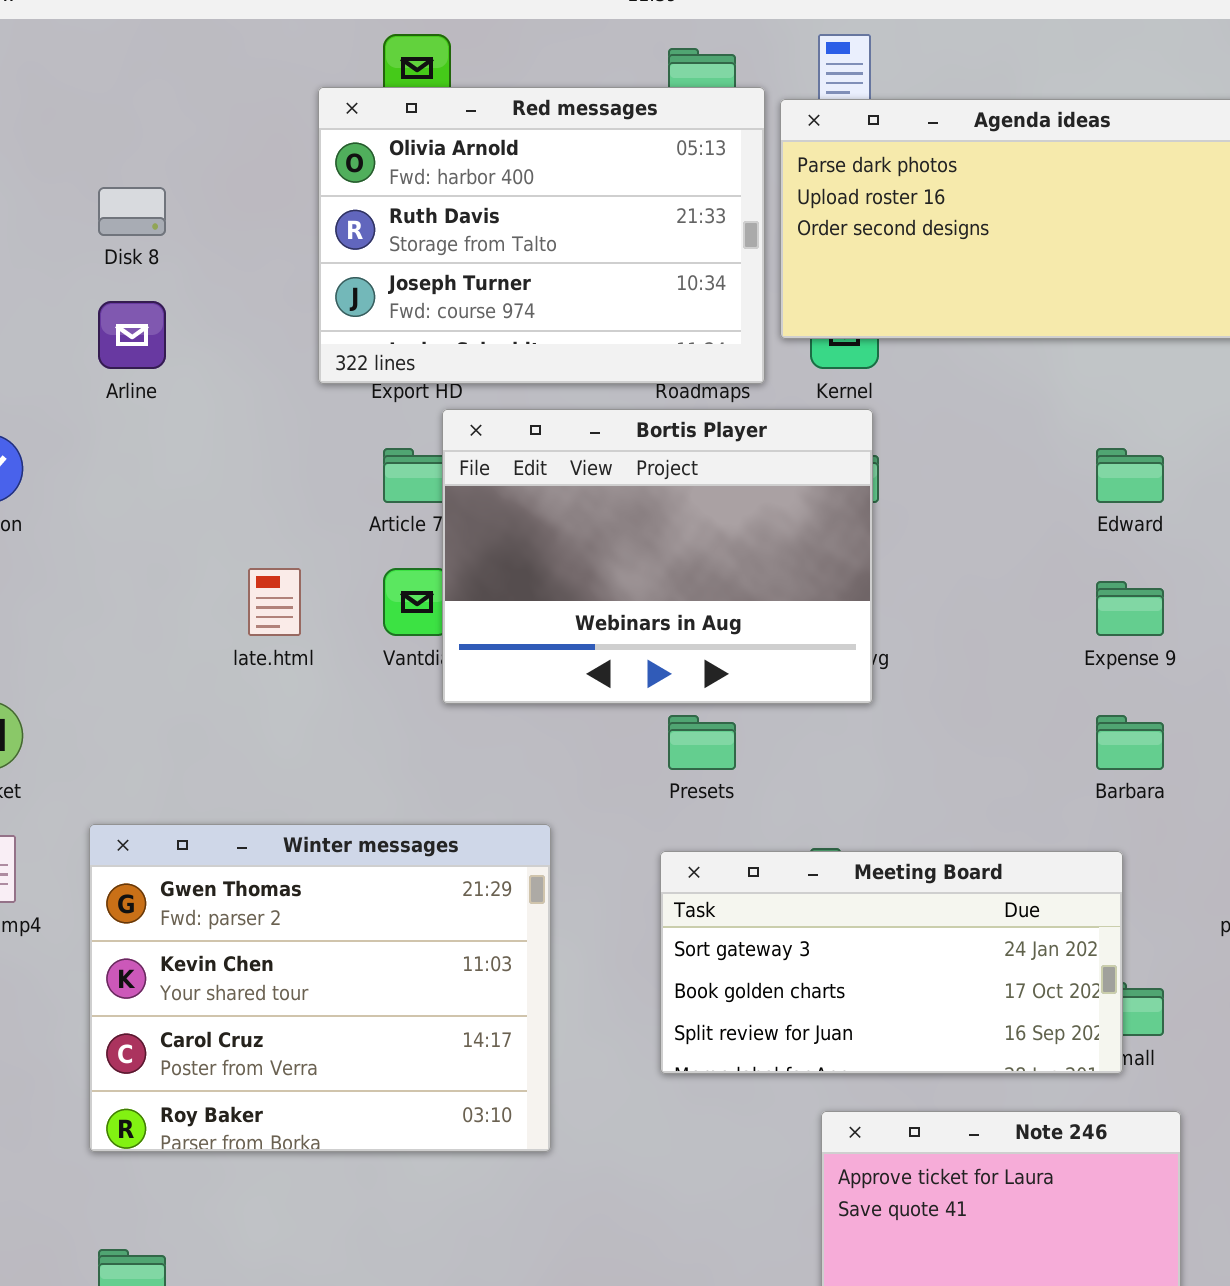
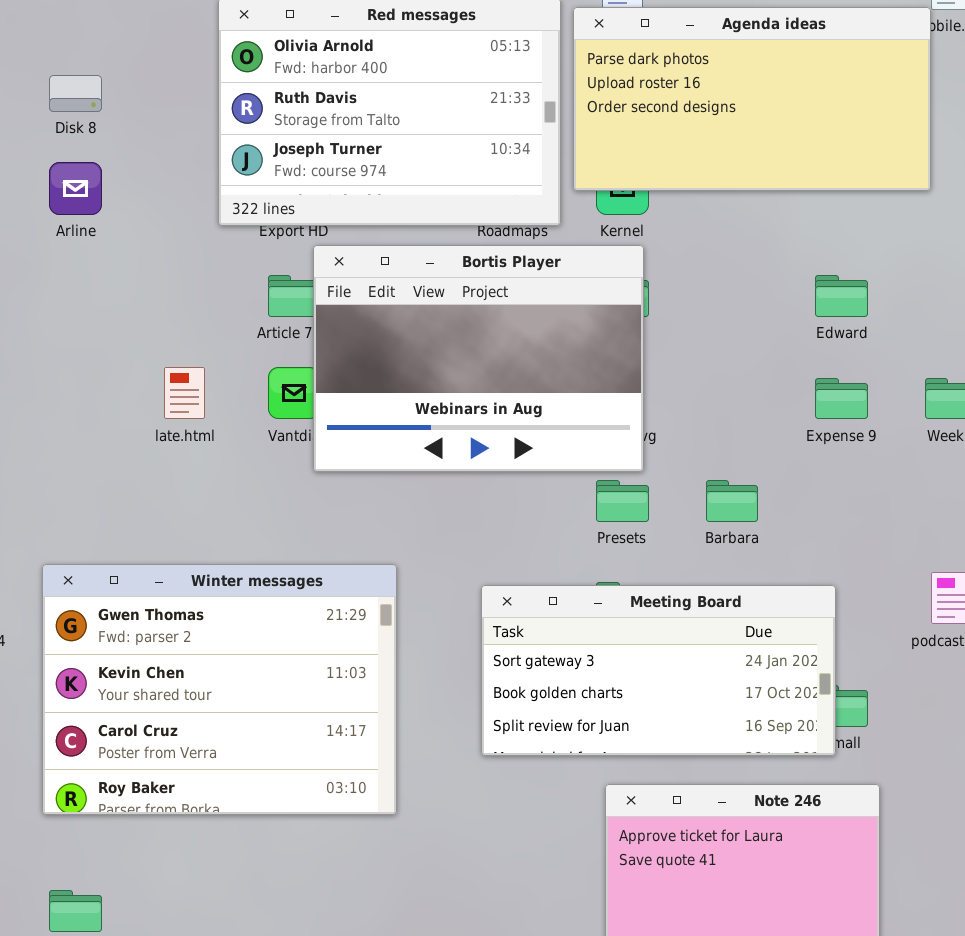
Presets: [668,715,736,770] -> [596,480,649,522], moved
Barbara: [1096,715,1164,770] -> [706,480,758,522], moved

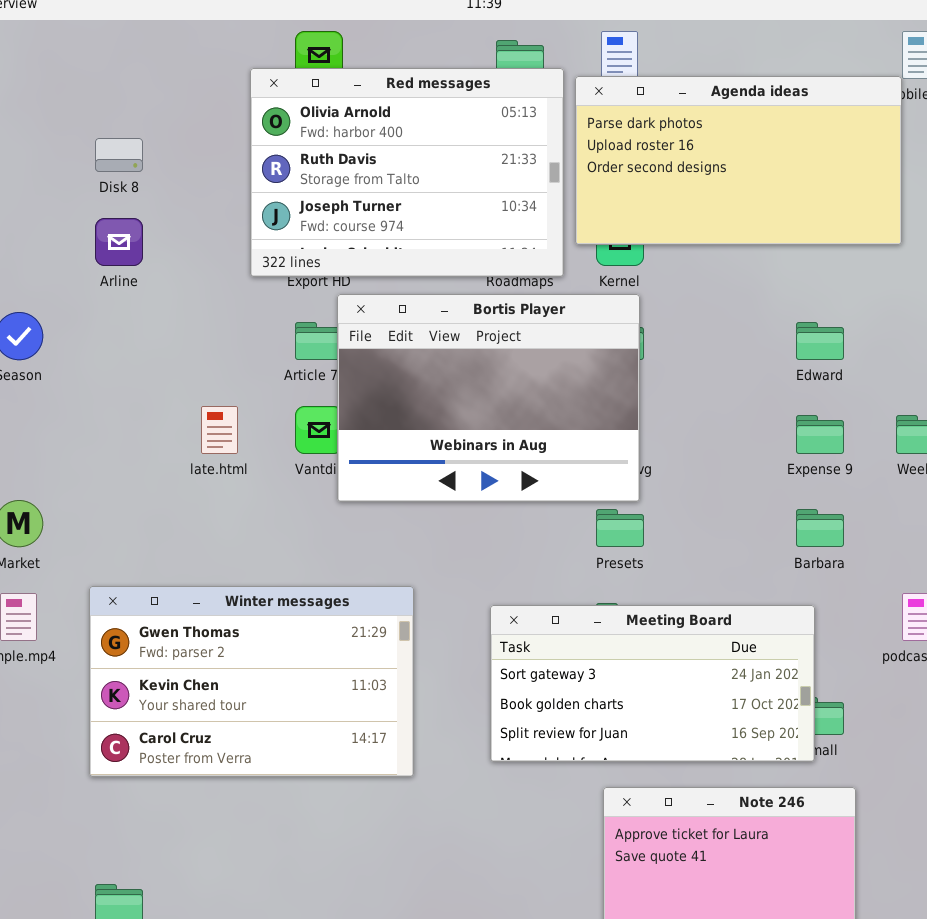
Barbara: [706,480,758,522] -> [796,509,844,547], moved
Winter messages: [42,564,397,815] -> [89,586,414,777], resized

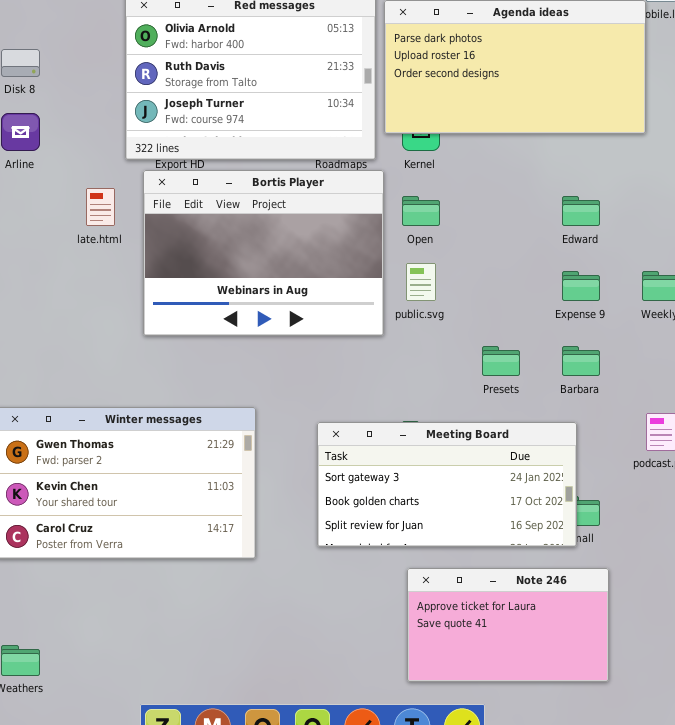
Bortis Player: [337,294,640,502] -> [143,170,384,336], moved
late.html: [201,406,238,454] -> [86,188,115,226], moved
Presets: [596,509,644,547] -> [482,346,520,376], moved

